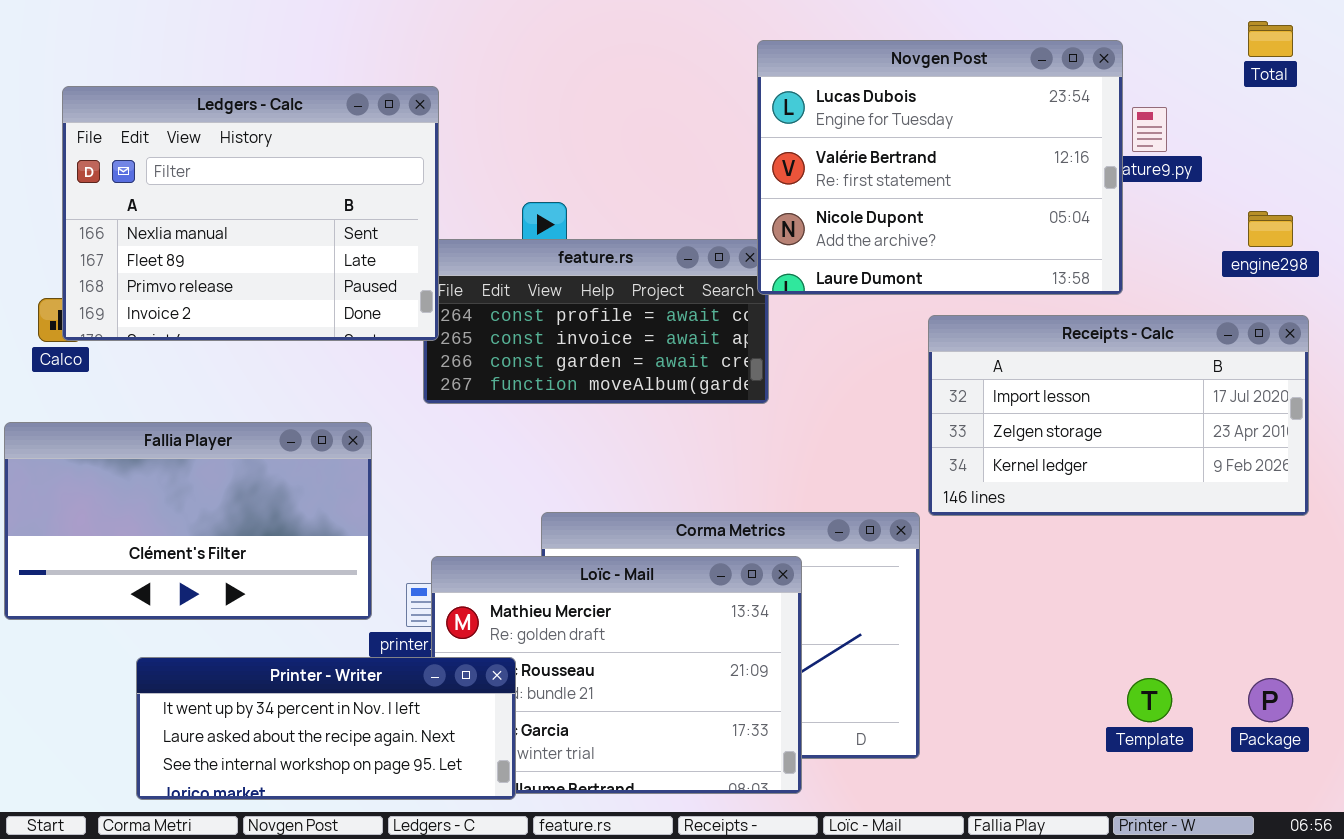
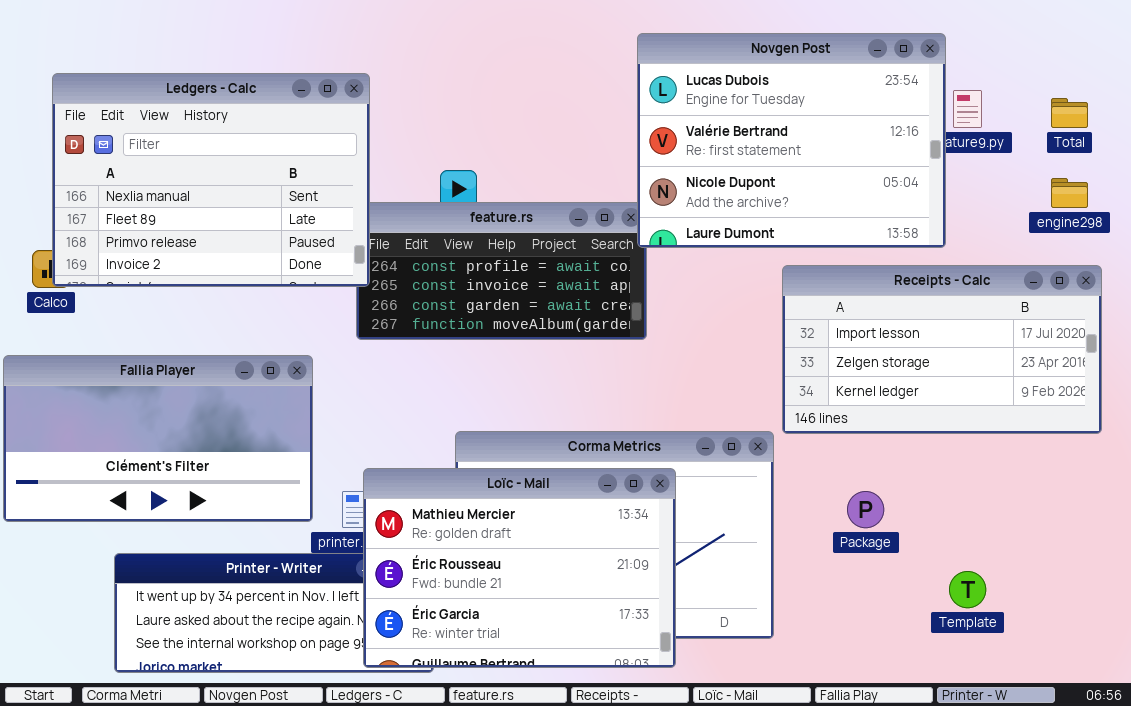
Total: [1248,21,1293,57] -> [1051,98,1088,128], moved
Loïc - Mail: [431,556,802,794] -> [363,468,676,668], raised
Package: [1248,678,1293,722] -> [847,491,884,528], moved

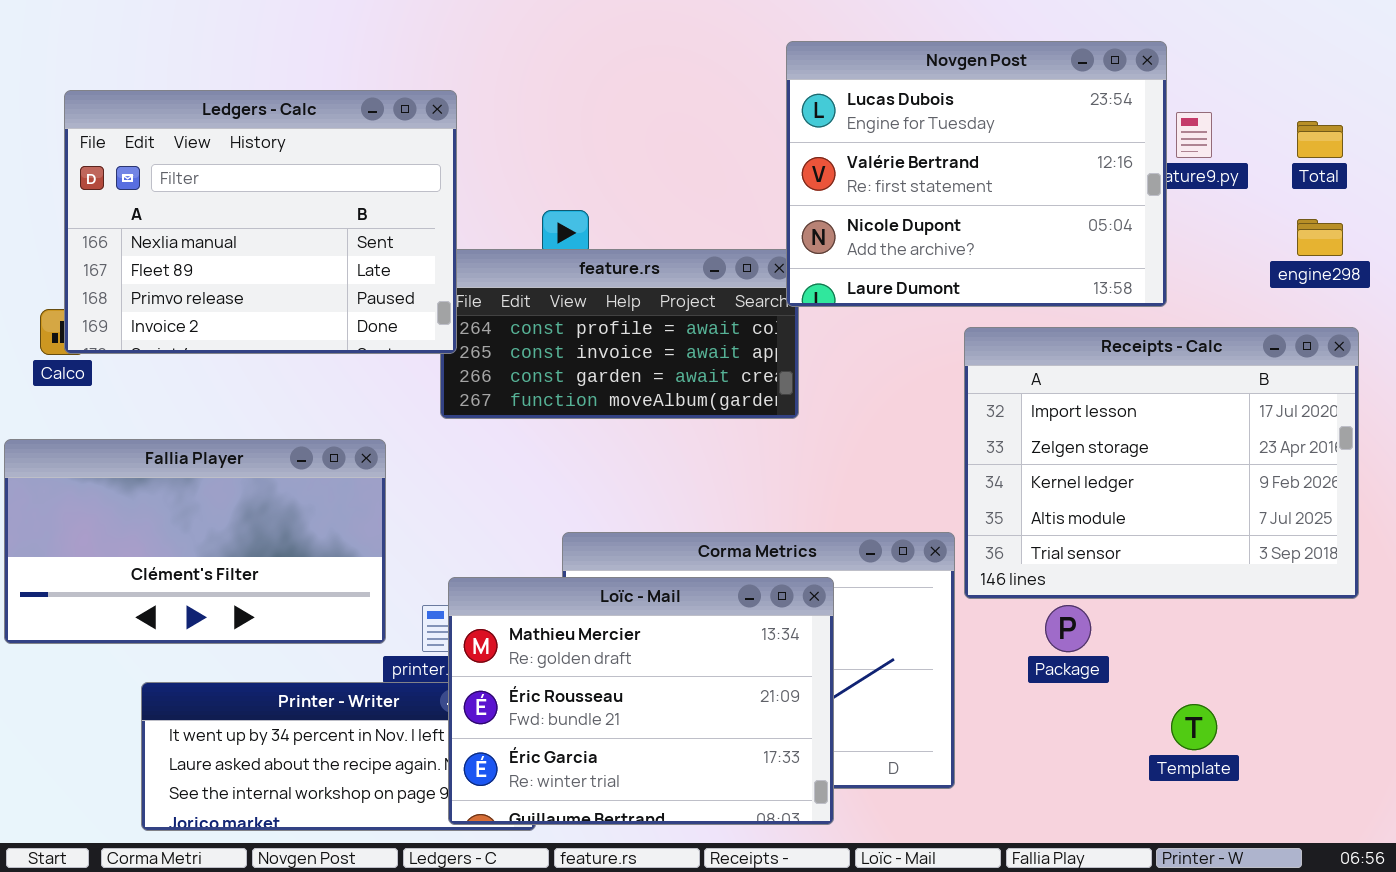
Receipts - Calc: [782,265,1102,434] -> [964,327,1359,599], resized

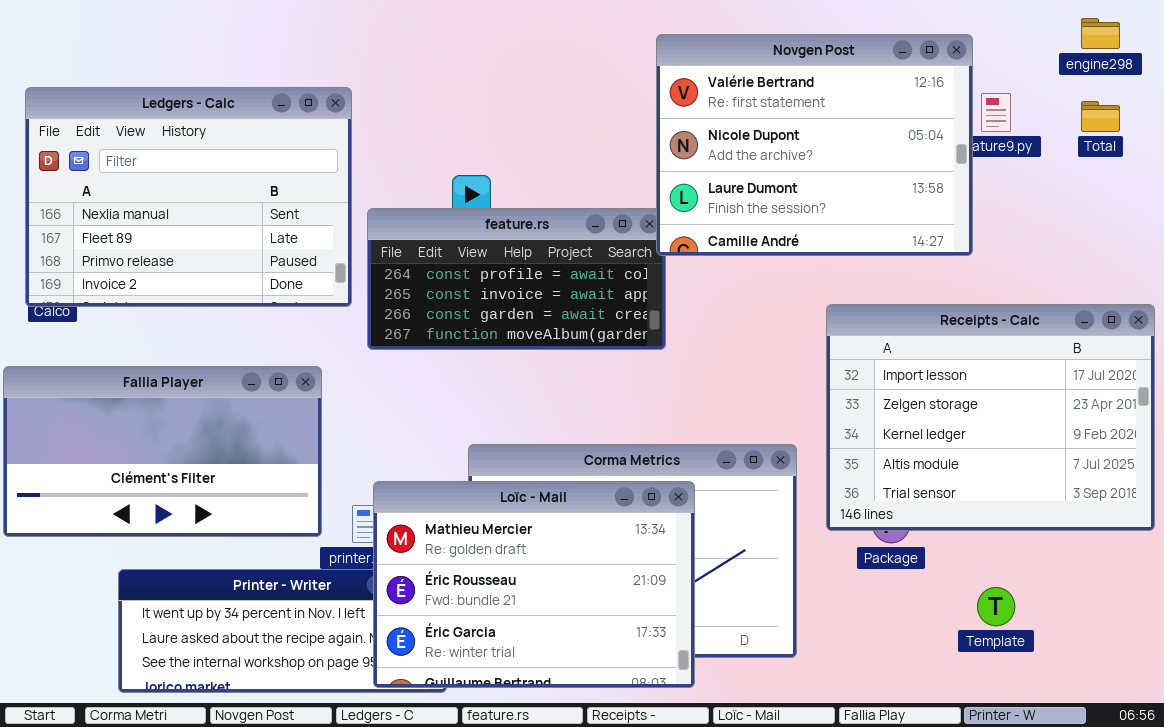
Novgen Post: [786,41,1167,307] -> [656,34,973,256], scrolled down 1 row
Ledgers - Calc: [64,90,457,354] -> [25,87,352,307], moved
engine298: [1297,219,1343,256] -> [1081,18,1120,49], moved
Receipts - Calc: [964,327,1359,599] -> [826,304,1155,531], moved

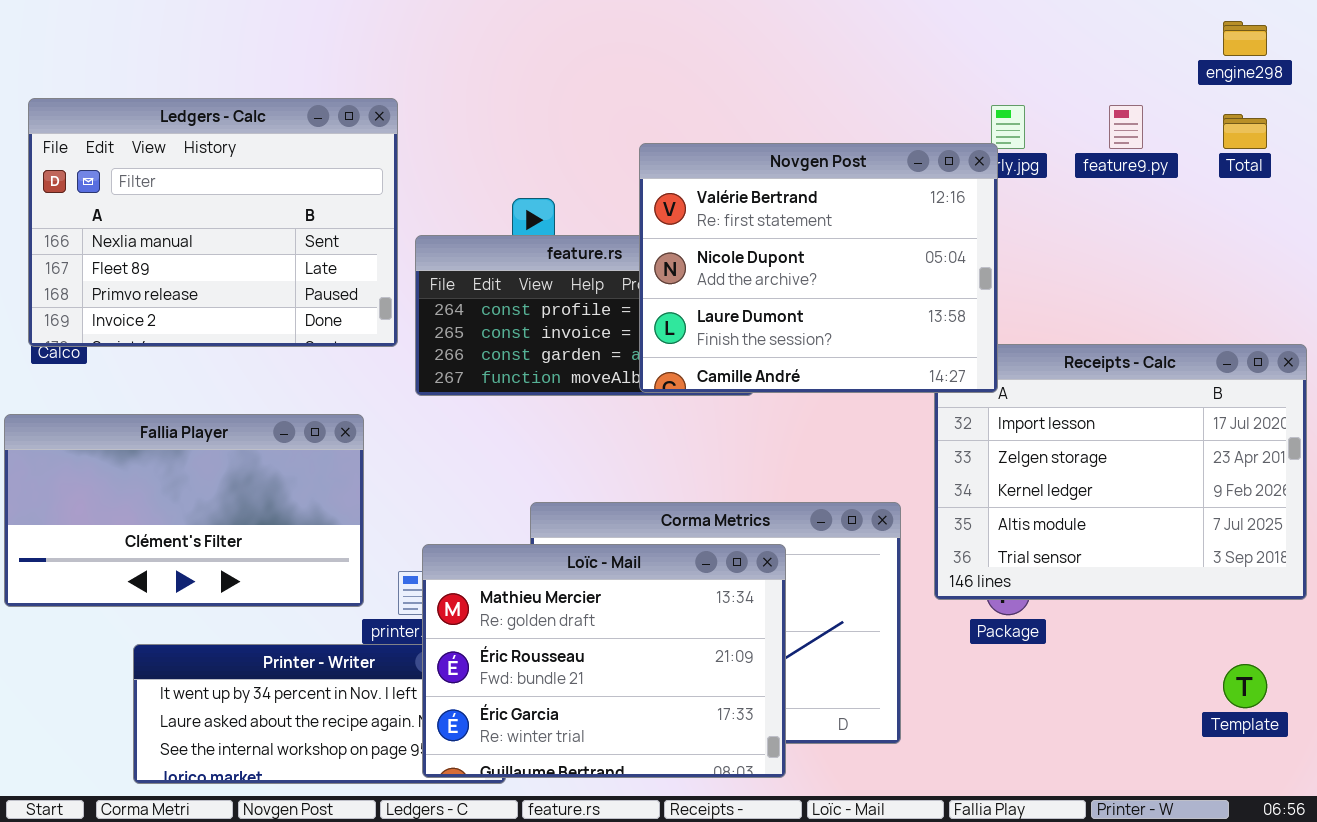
Novgen Post: [656,34,973,256] -> [639,143,998,393], moved
Template: [977,587,1015,626] -> [1223,664,1267,708], moved

